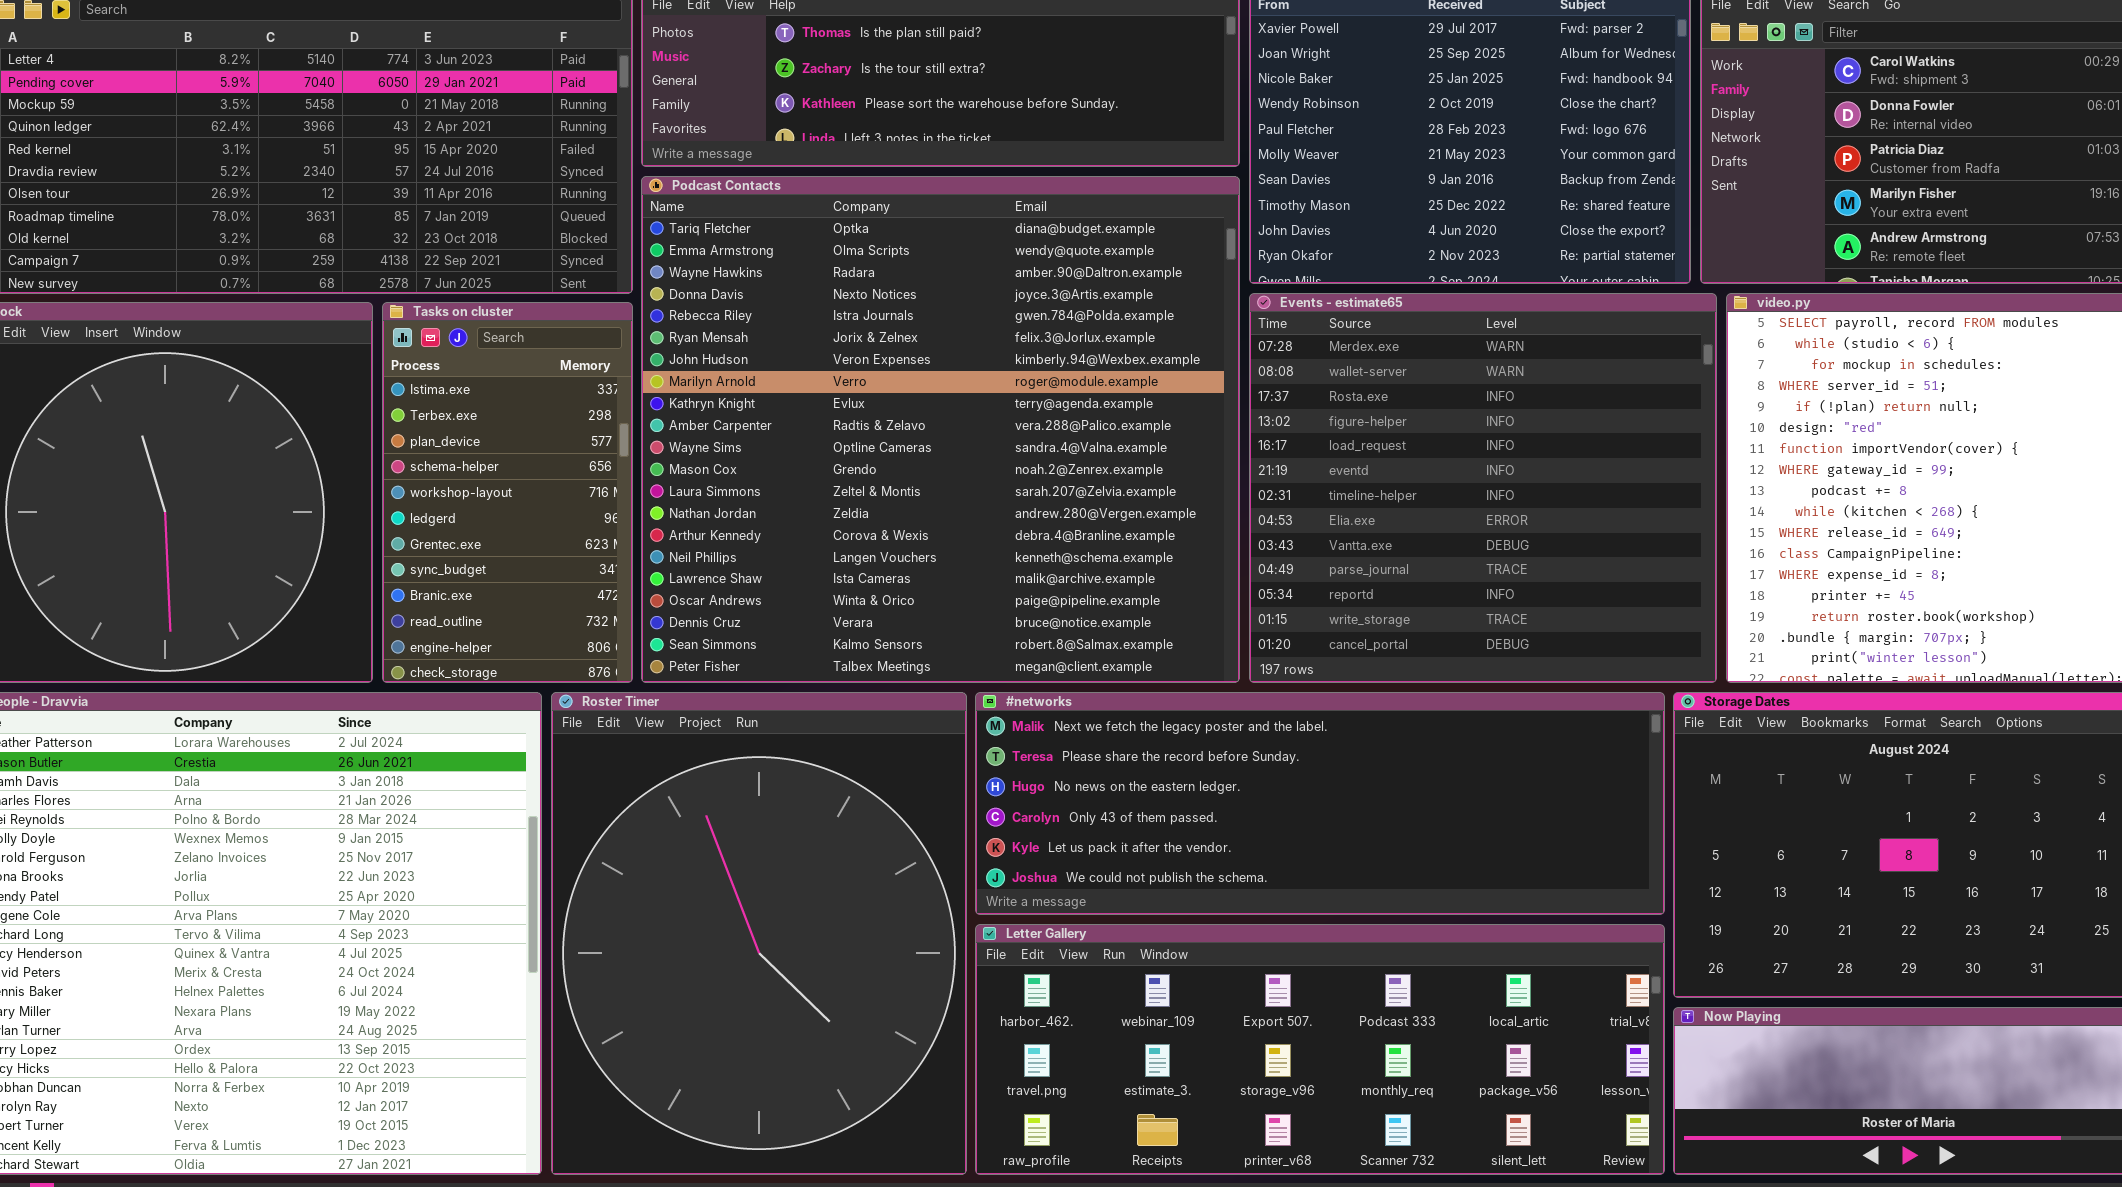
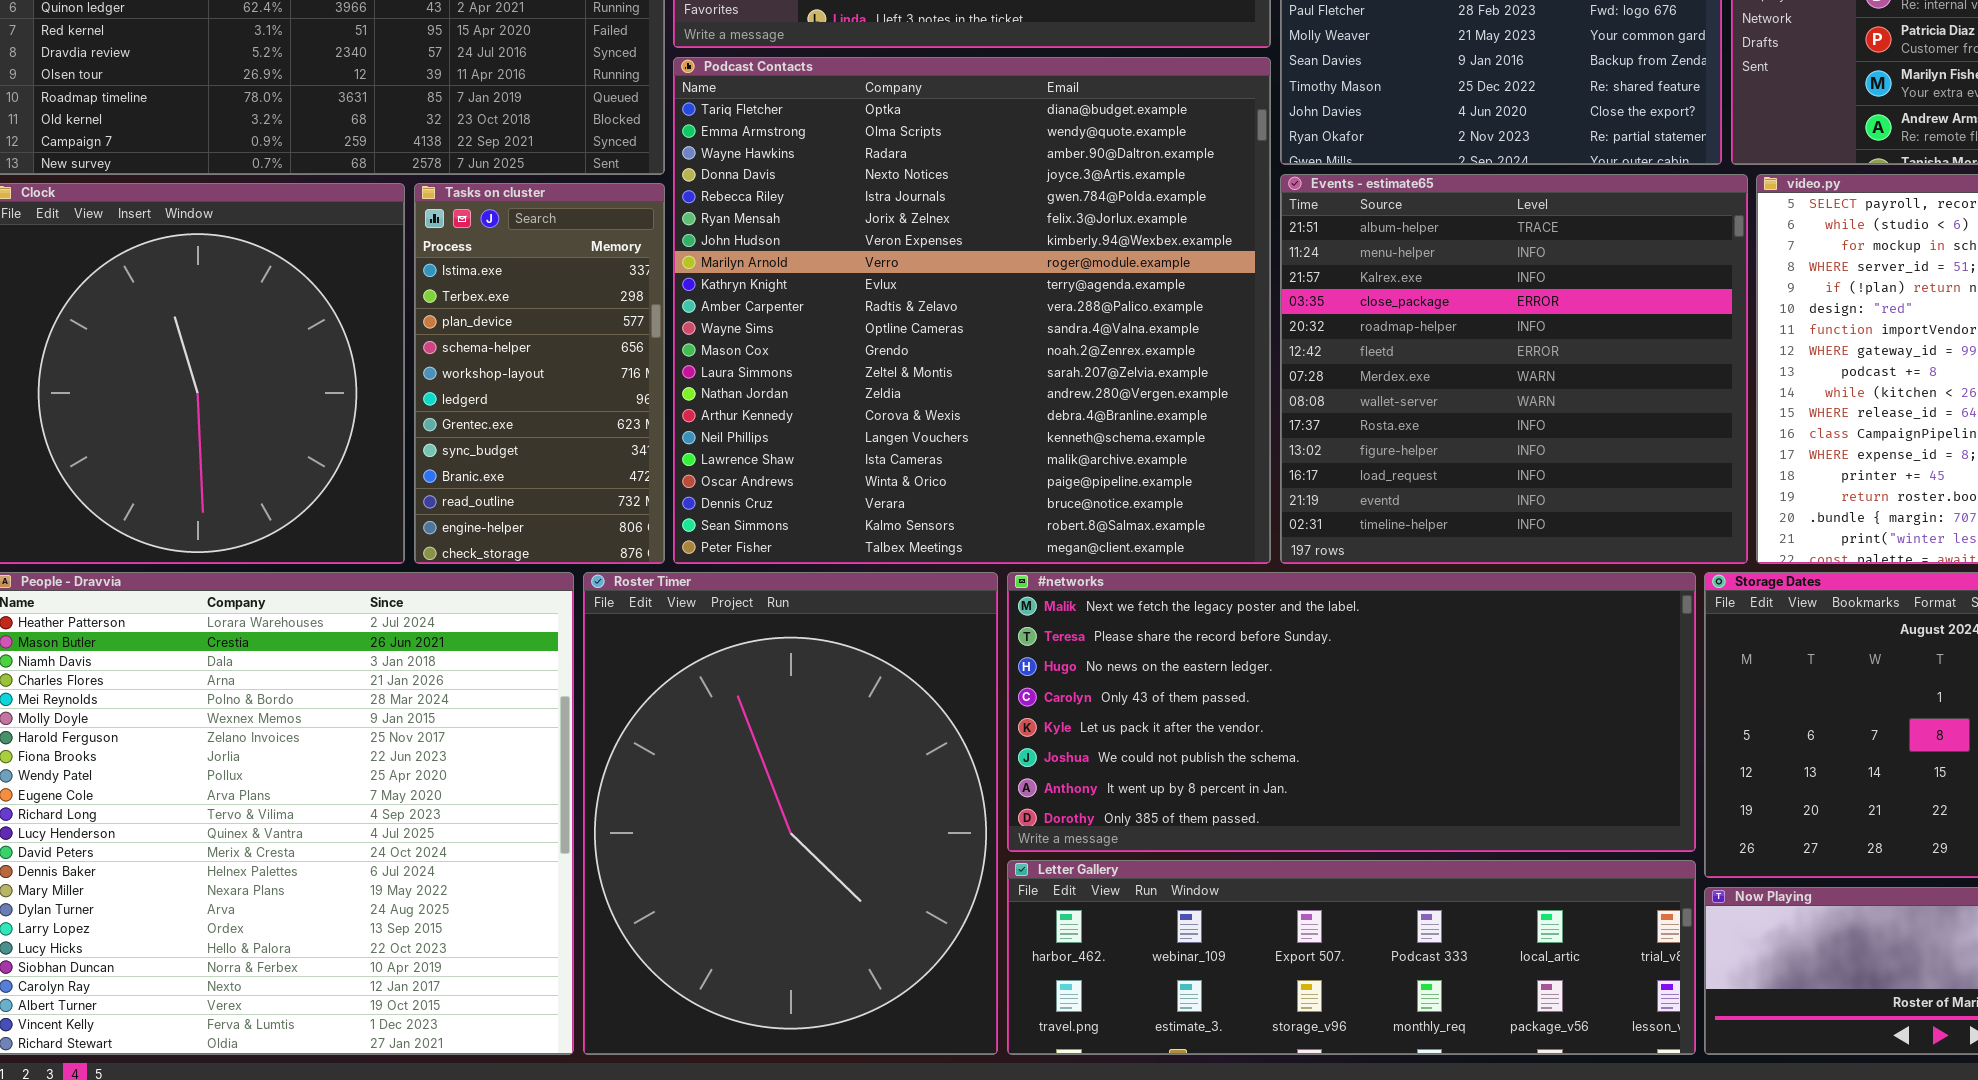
Events - estimate65: [1249,293,1717,683] -> [1280,174,1748,564], scrolled up 6 rows
#networks: [975,692,1665,915] -> [1007,572,1696,852], resized
Letter Gallery: [975,924,1665,1175] -> [1007,860,1696,1055], resized

